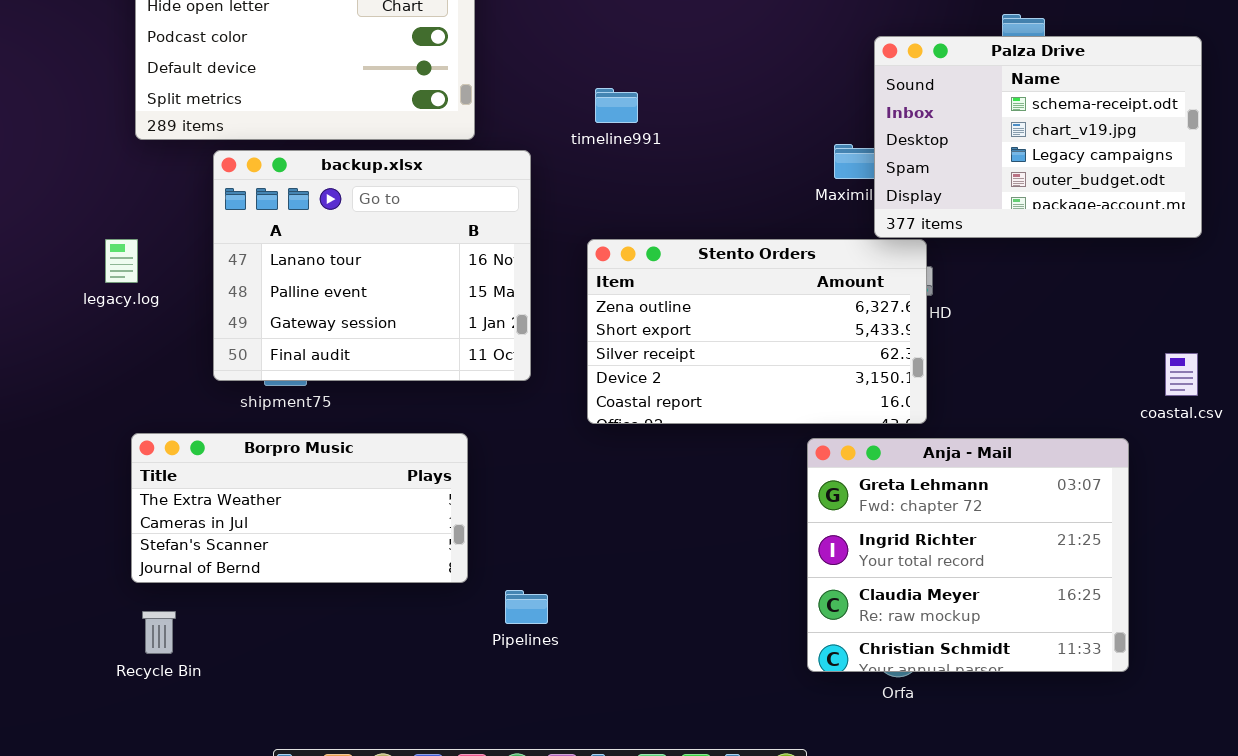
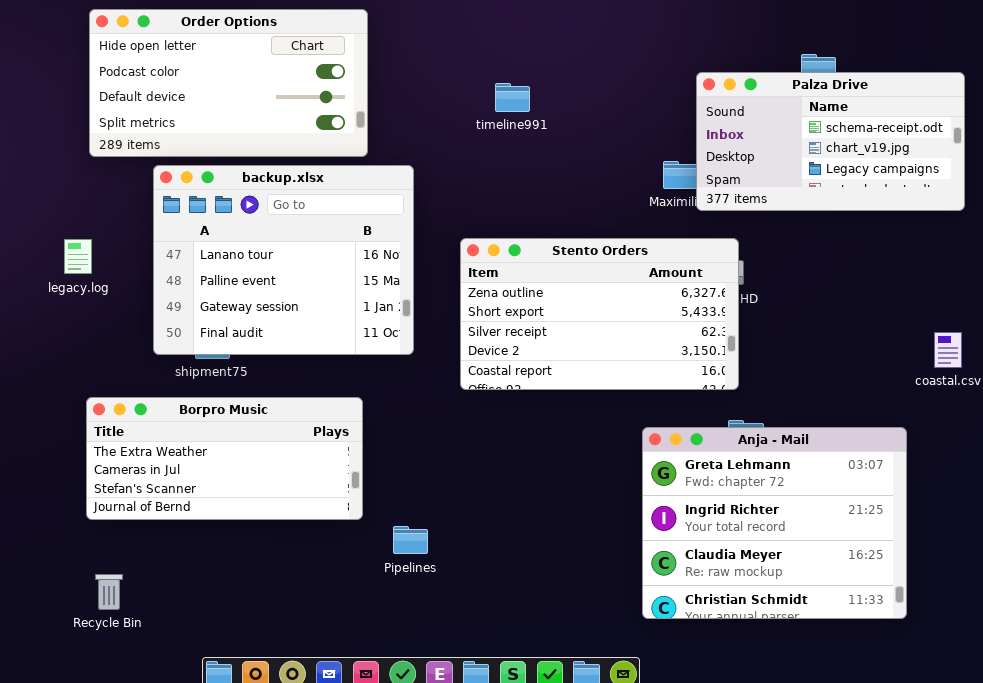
Palza Drive: [874,36,1202,238] -> [696,72,965,211], resized
timeline991: [595,88,638,123] -> [495,83,530,112], moved
Anja - Mail: [807,438,1129,672] -> [642,427,907,619], moved
Recycle Bin: [142,611,176,654] -> [95,574,123,610], moved

